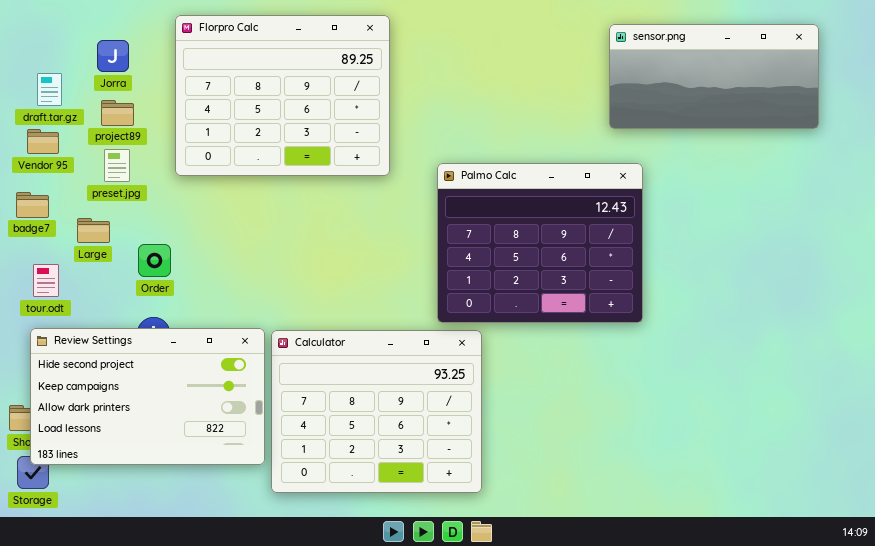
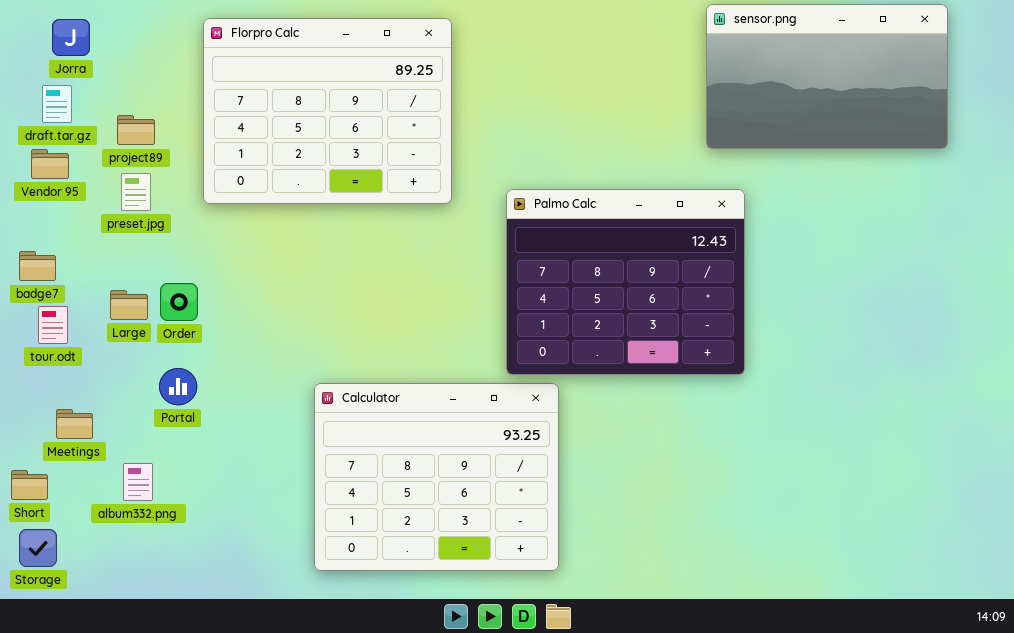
sensor.png: [609,24,819,129] -> [706,4,948,149], resized
Jorra: [97,40,129,72] -> [52,19,90,56], moved
badge7: [16,192,49,218] -> [19,251,56,281], moved
Large: [77,218,110,243] -> [110,290,148,320], moved
Review Settings: [30,328,265,465] -> none, closed

